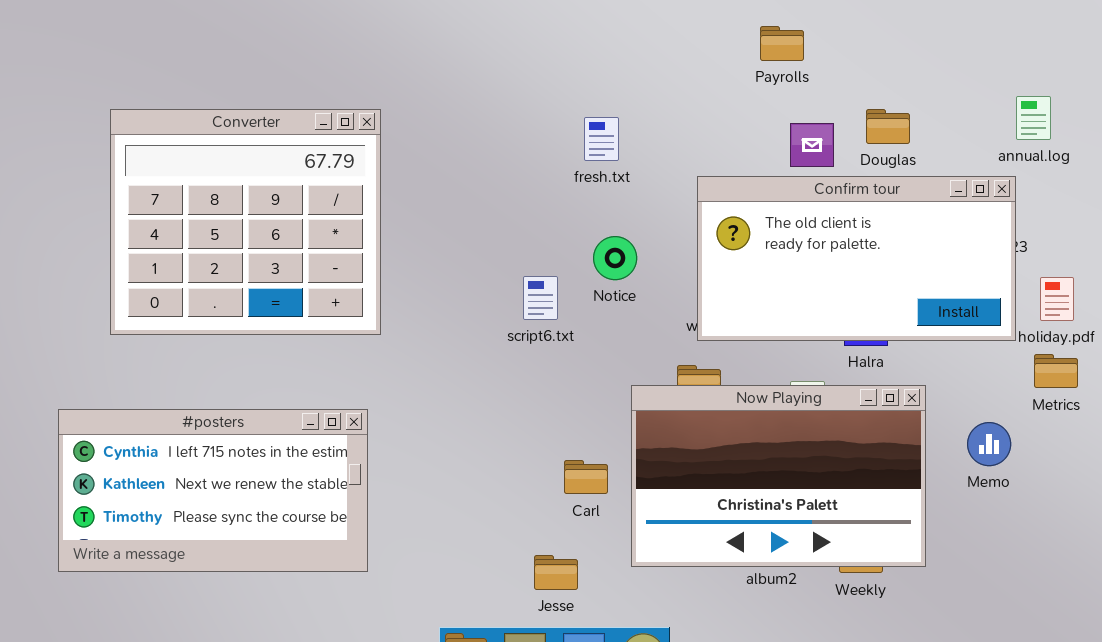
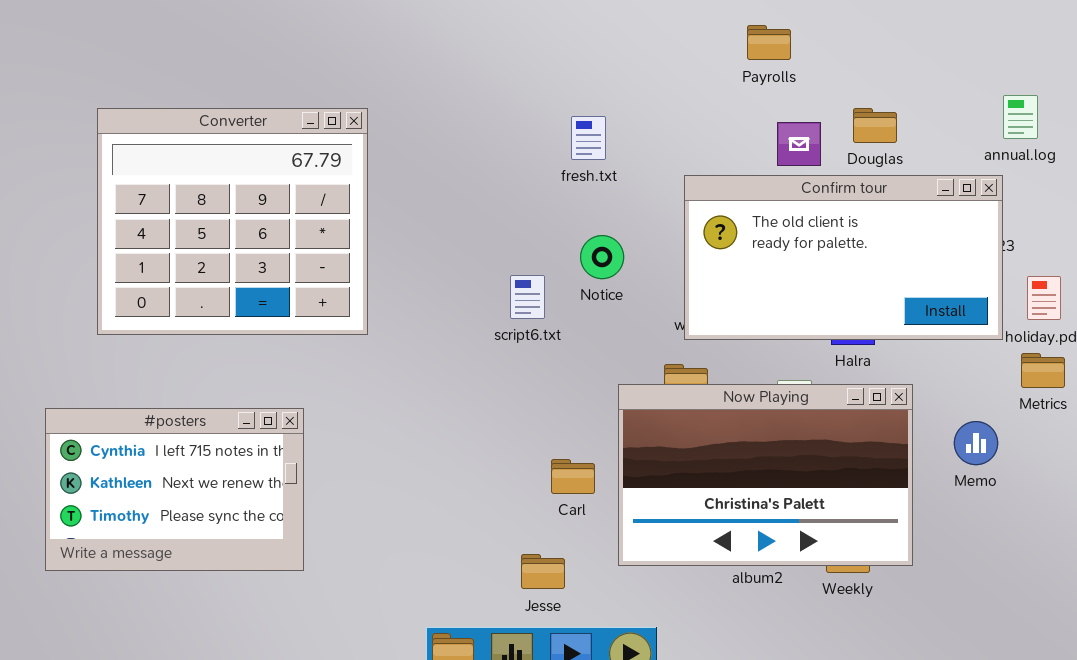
#posters: [58,409,368,572] -> [45,408,304,571], resized

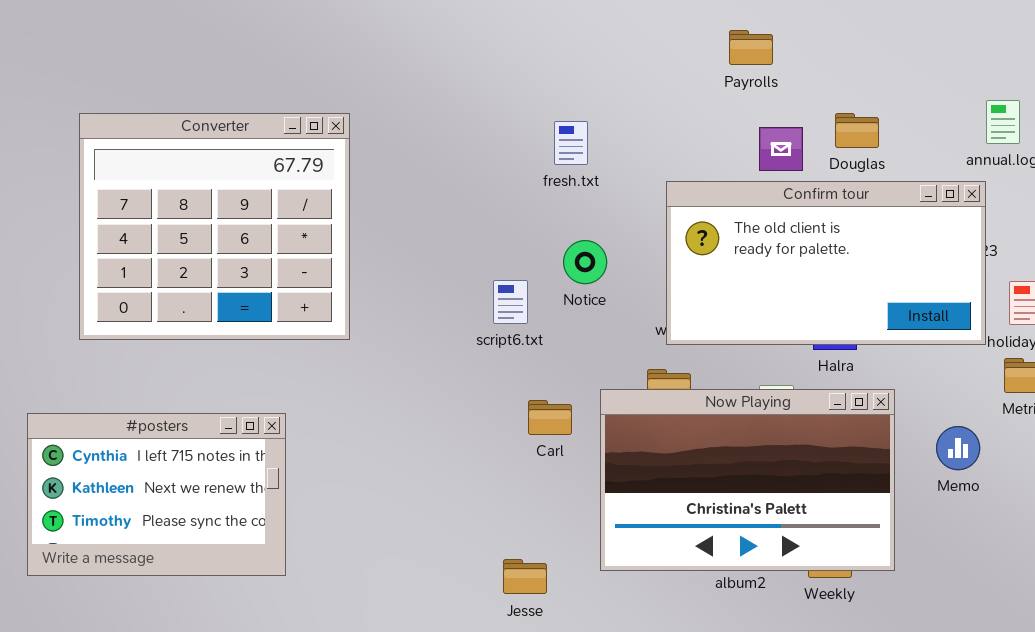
Carl: [551,459,595,494] -> [528,400,572,435], moved

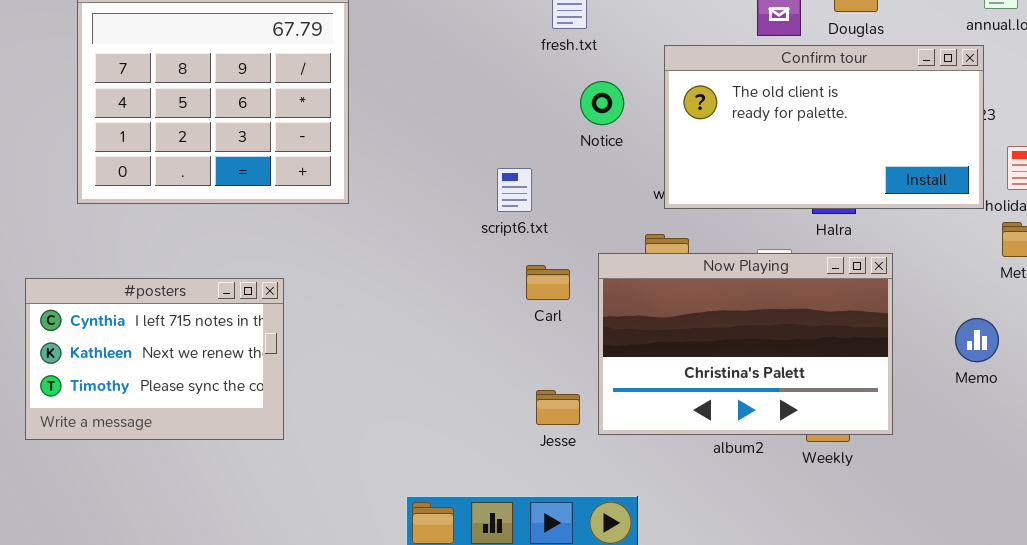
Notice: [563,240,607,284] -> [580,81,624,125], moved
script6.txt: [493,280,528,324] -> [497,168,532,212], moved
Memo: [936,426,980,470] -> [955,318,999,362], moved
Jesse: [503,559,547,594] -> [536,390,580,425], moved

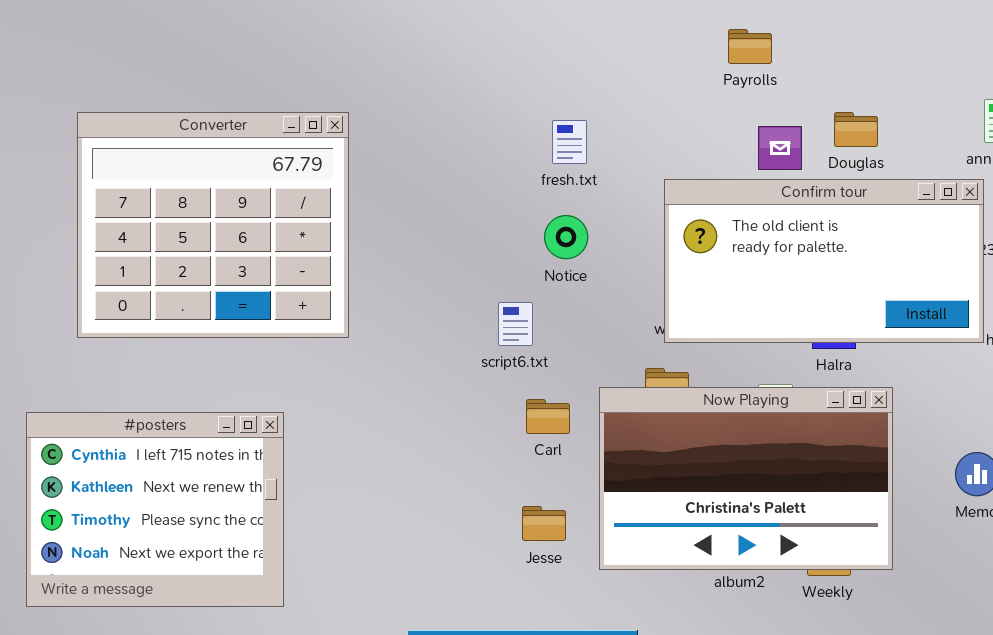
Notice: [580,81,624,125] -> [544,215,588,259], moved
#posters: [25,278,284,440] -> [26,412,284,607], resized
Jesse: [536,390,580,425] -> [522,506,566,541], moved

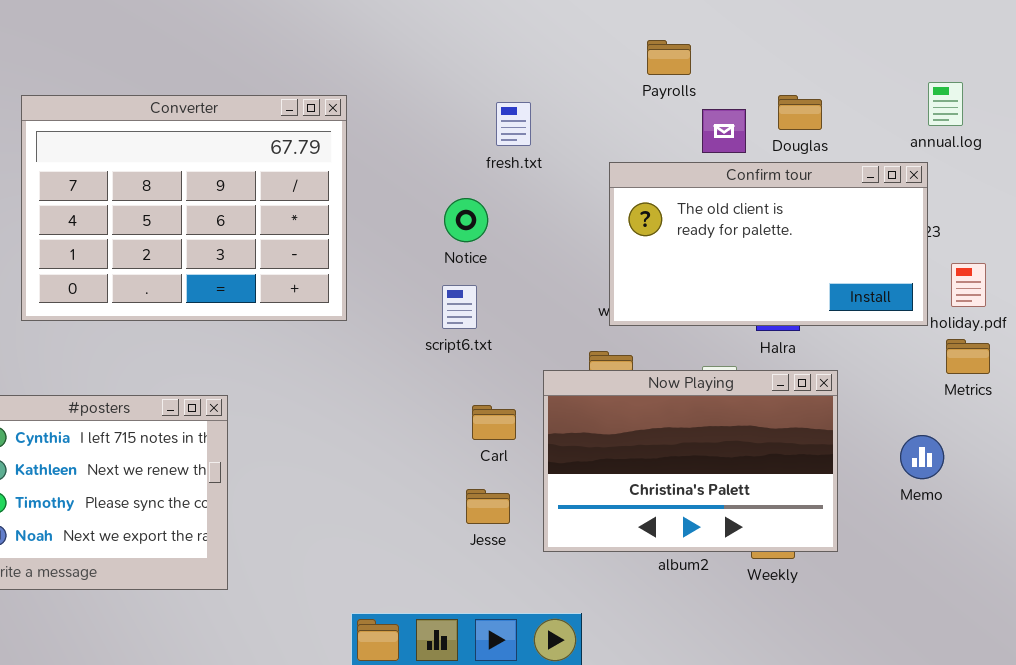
Payrolls: [728,29,772,64] -> [647,40,691,75], moved
Converter: [77,112,349,338] -> [21,95,347,321], resized
Notice: [544,215,588,259] -> [444,198,488,242], moved
Carl: [526,399,570,434] -> [472,405,516,440], moved

